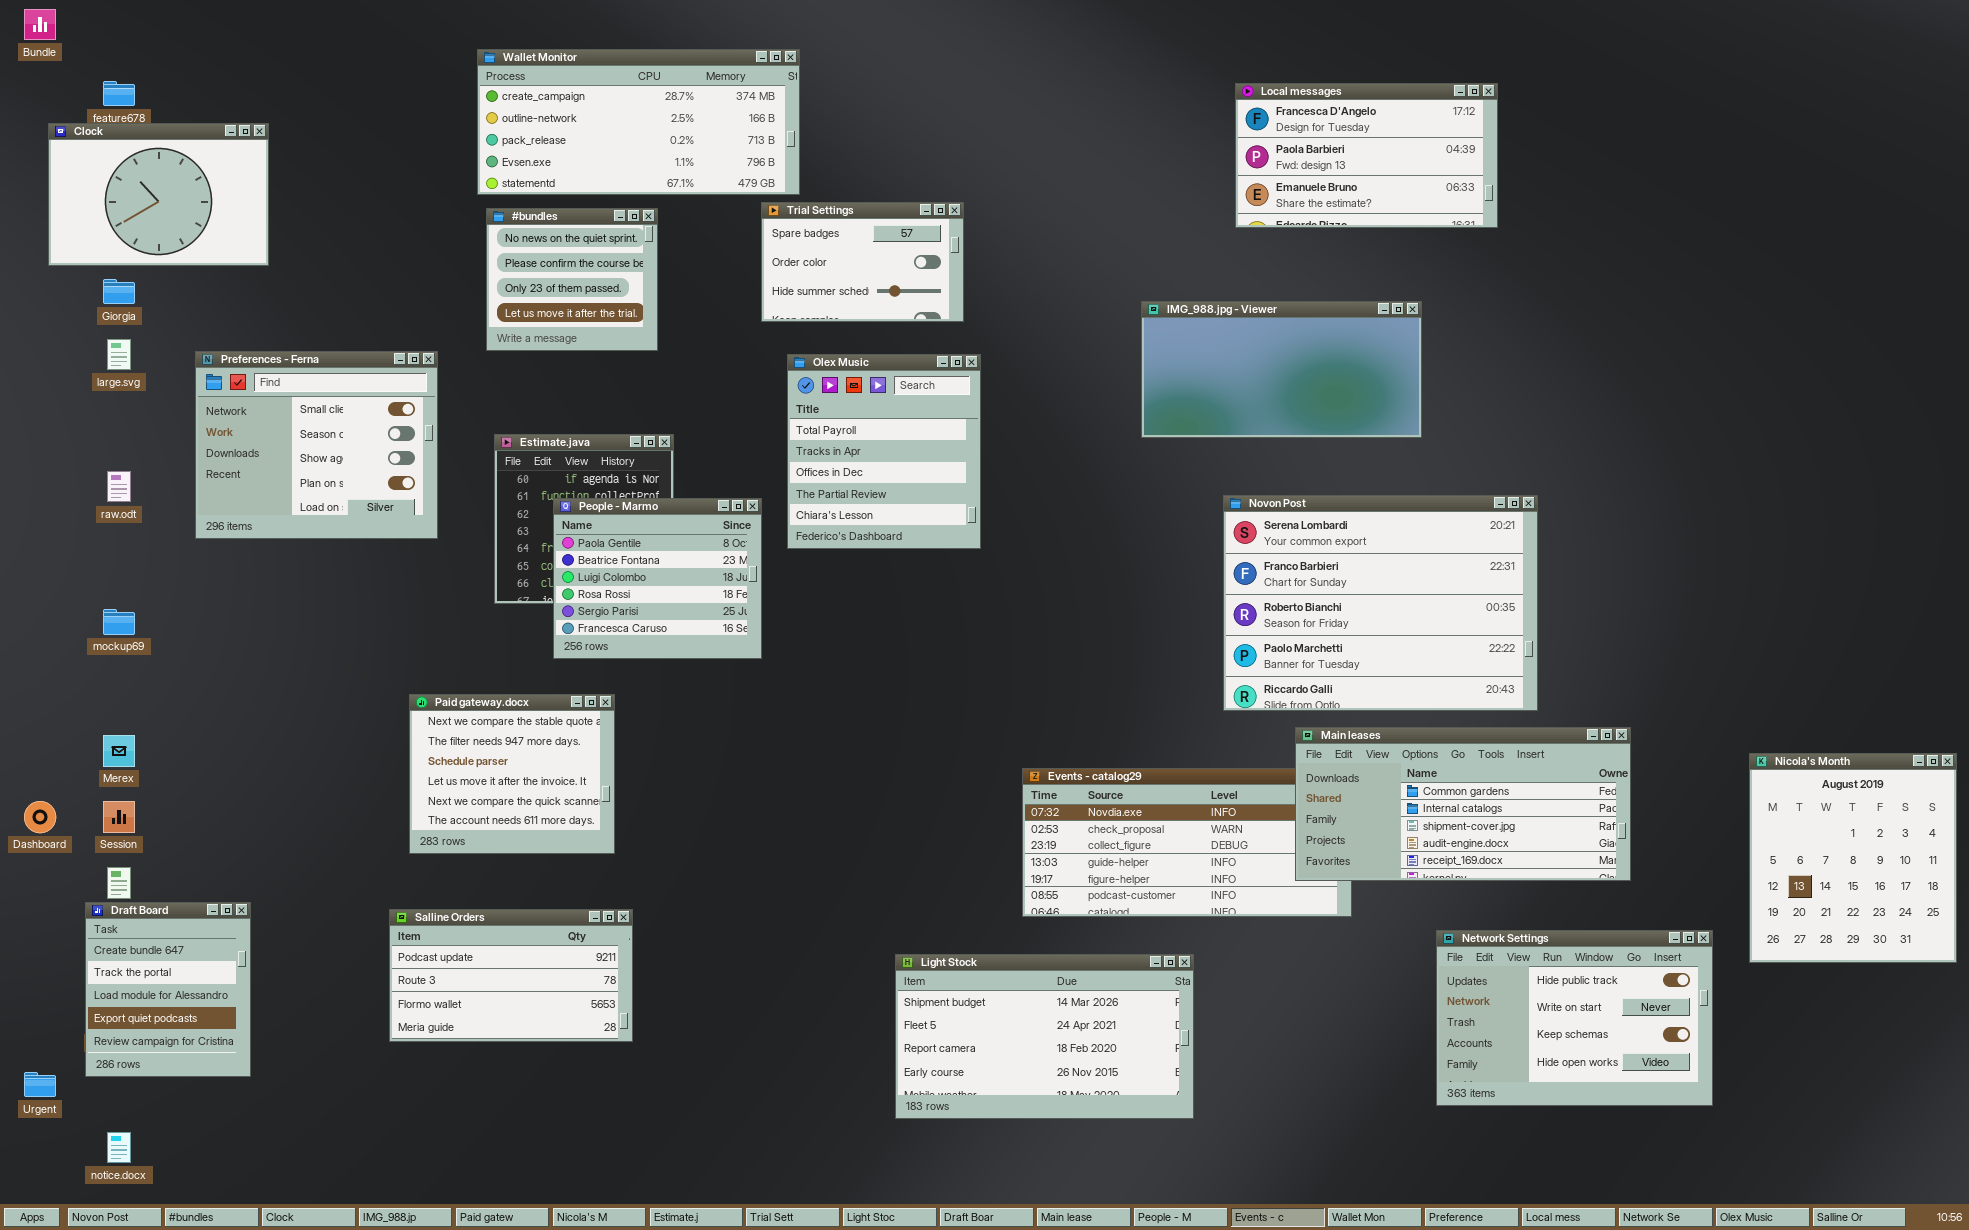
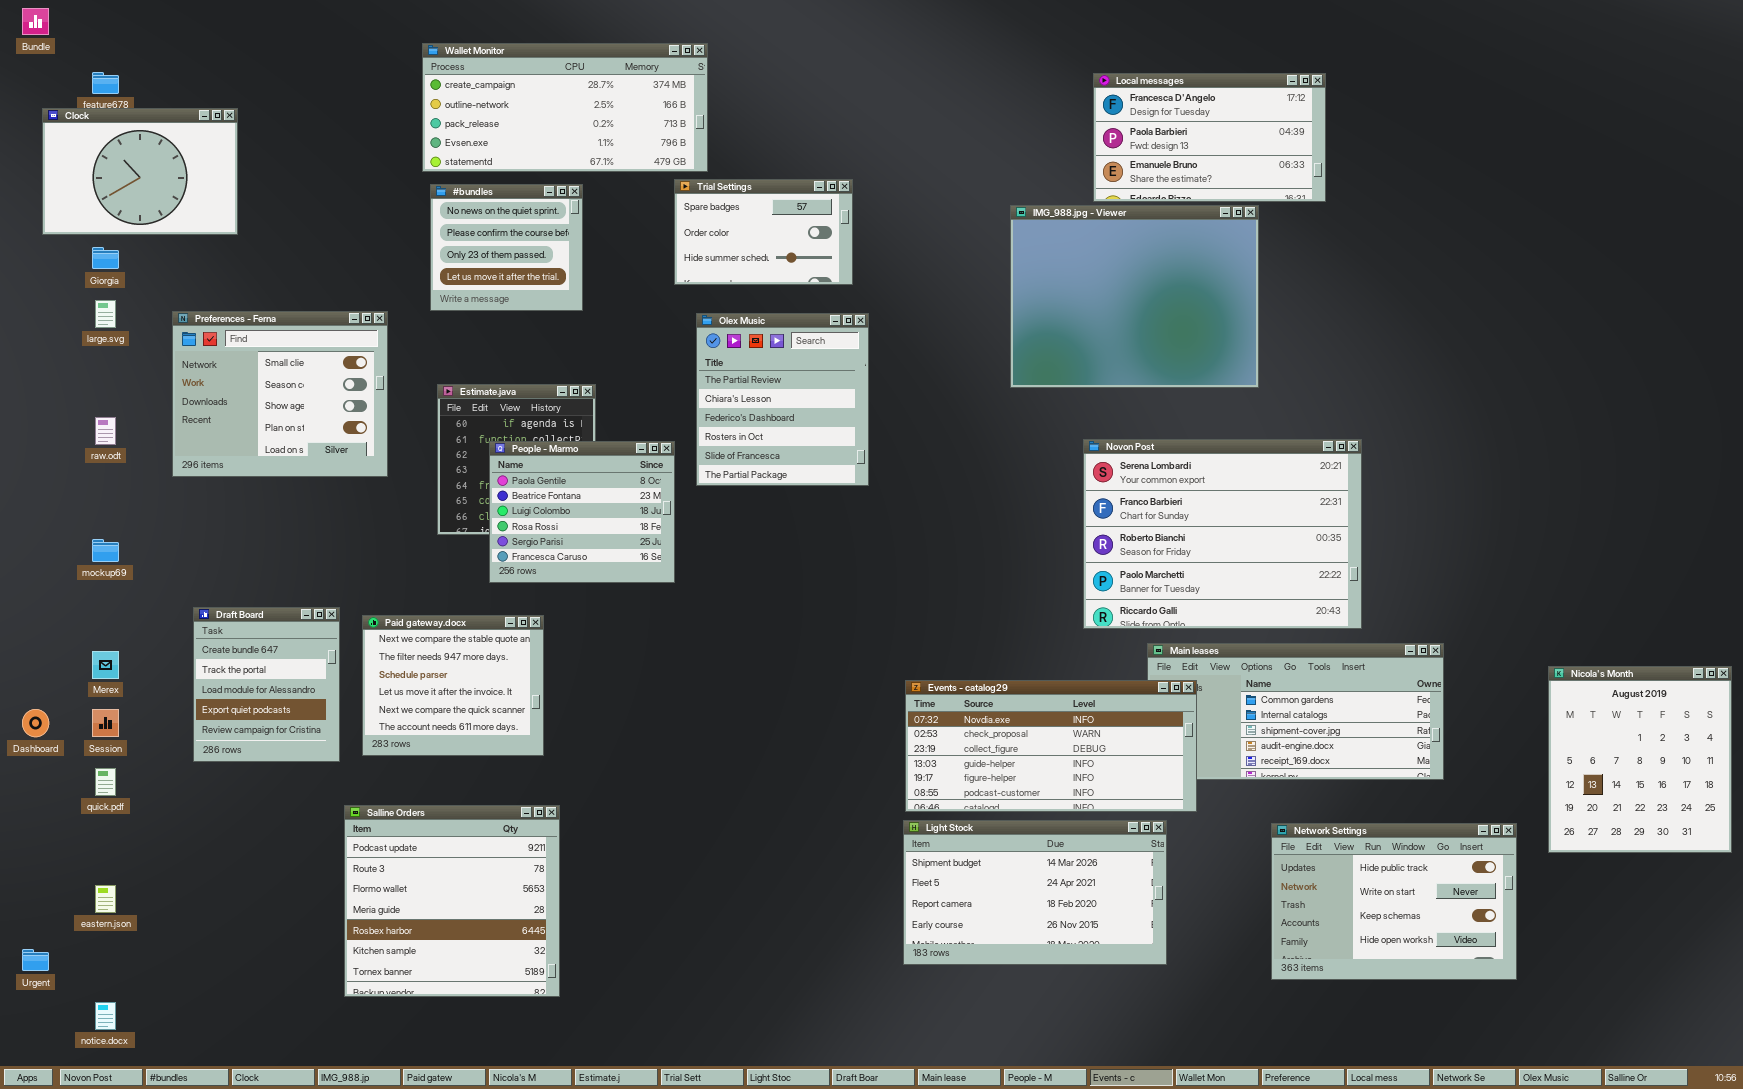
IMG_988.jpg - Viewer: [1141,301,1422,438] -> [1010,205,1259,388], resized
Olex Music: [787,354,981,549] -> [696,313,869,486], scrolled down 3 rows
Events - catalog29: [1022,768,1352,917] -> [905,680,1197,812], raised
Draft Board: [85,902,251,1077] -> [193,607,340,762], moved
Salline Orders: [389,909,633,1042] -> [344,805,560,997], resized
Light Stock: [895,954,1194,1119] -> [903,820,1167,965], moved

